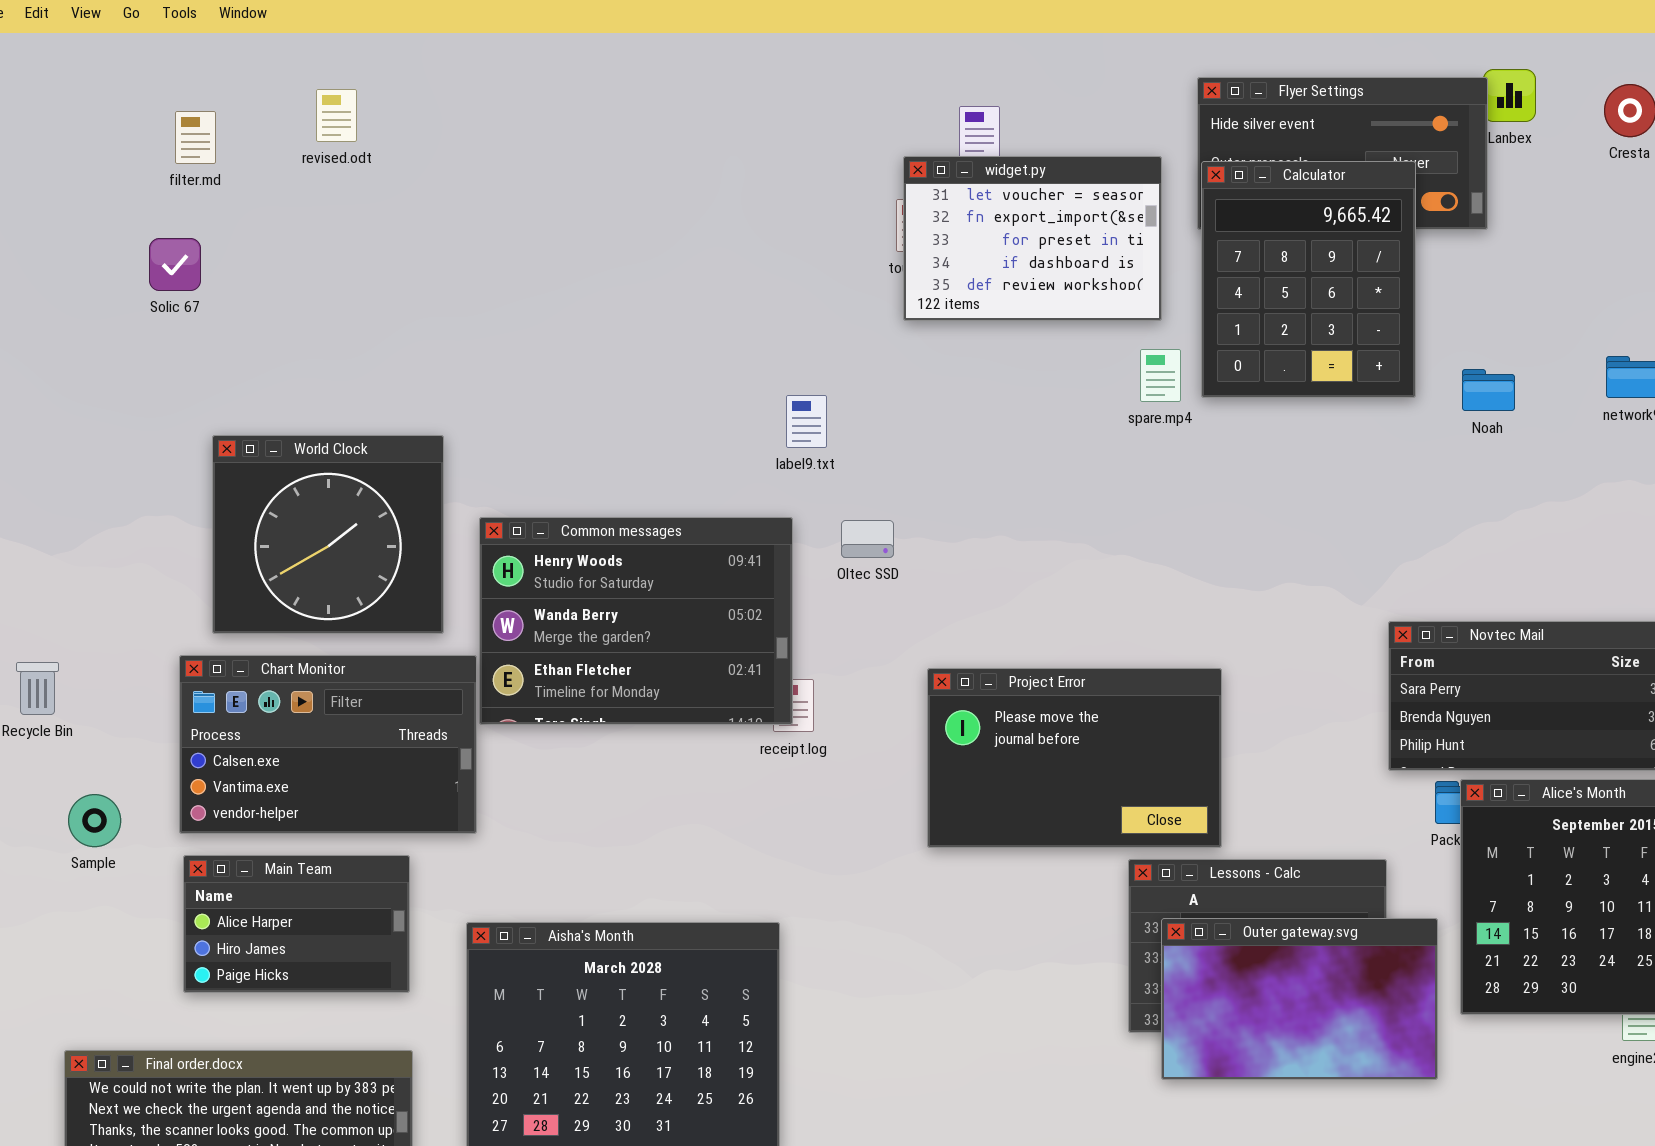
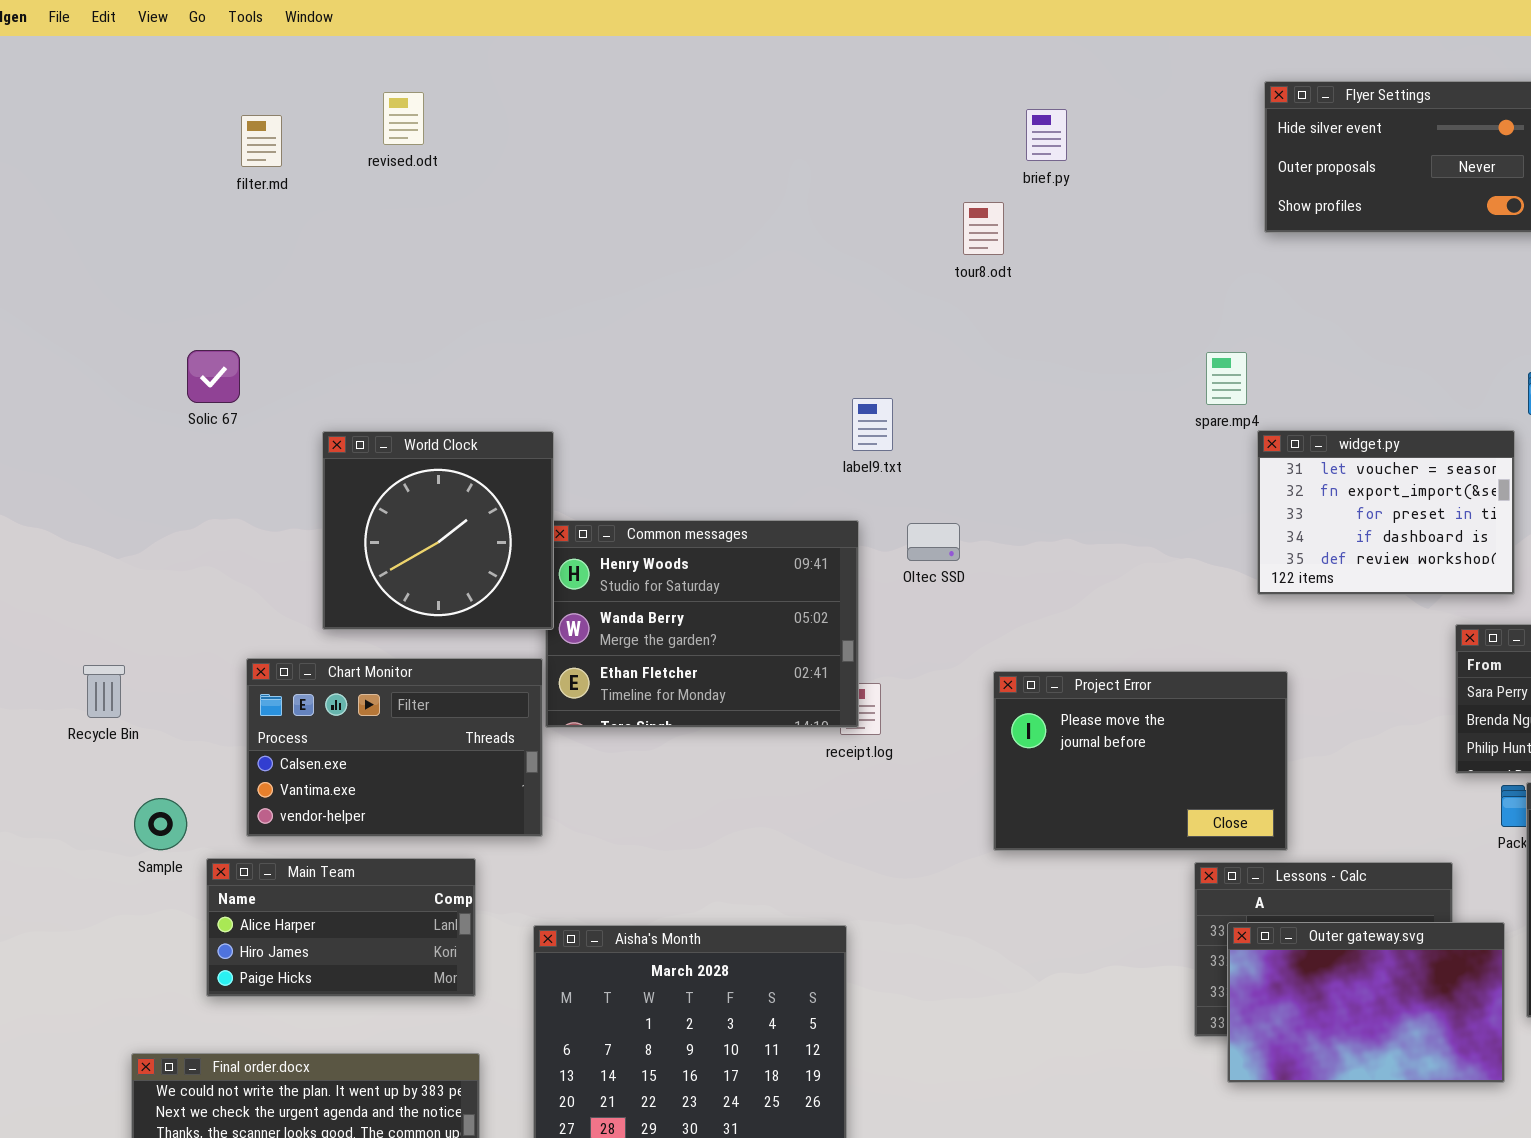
widget.py: [903,156,1162,321] -> [1257,430,1515,595], moved
Calculator: [1201,161,1416,398] -> none, closed
Solic 67: [149,238,201,291] -> [187,350,240,403], moved
World Clock: [212,435,444,634] -> [322,431,554,630], moved
Main Team: [183,855,410,993] -> [206,858,476,997], resized

